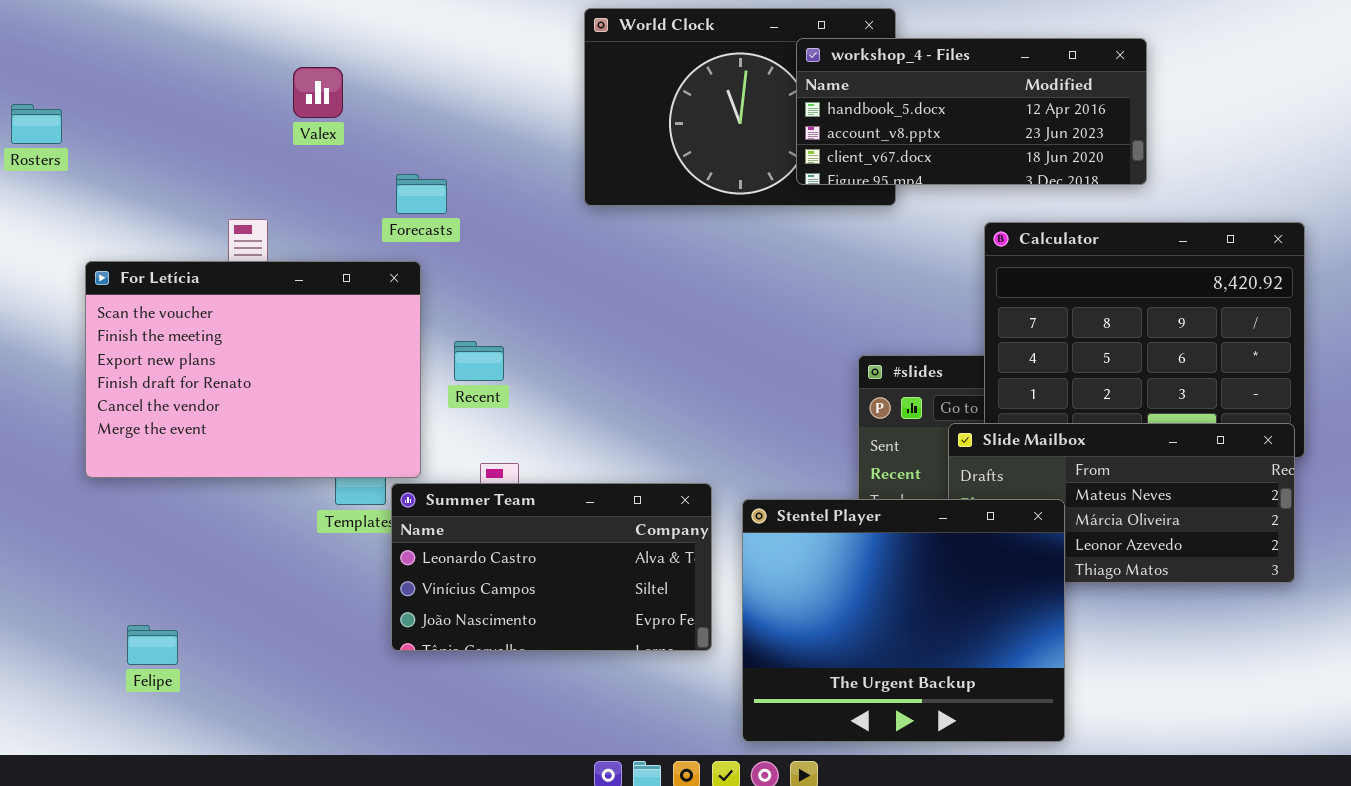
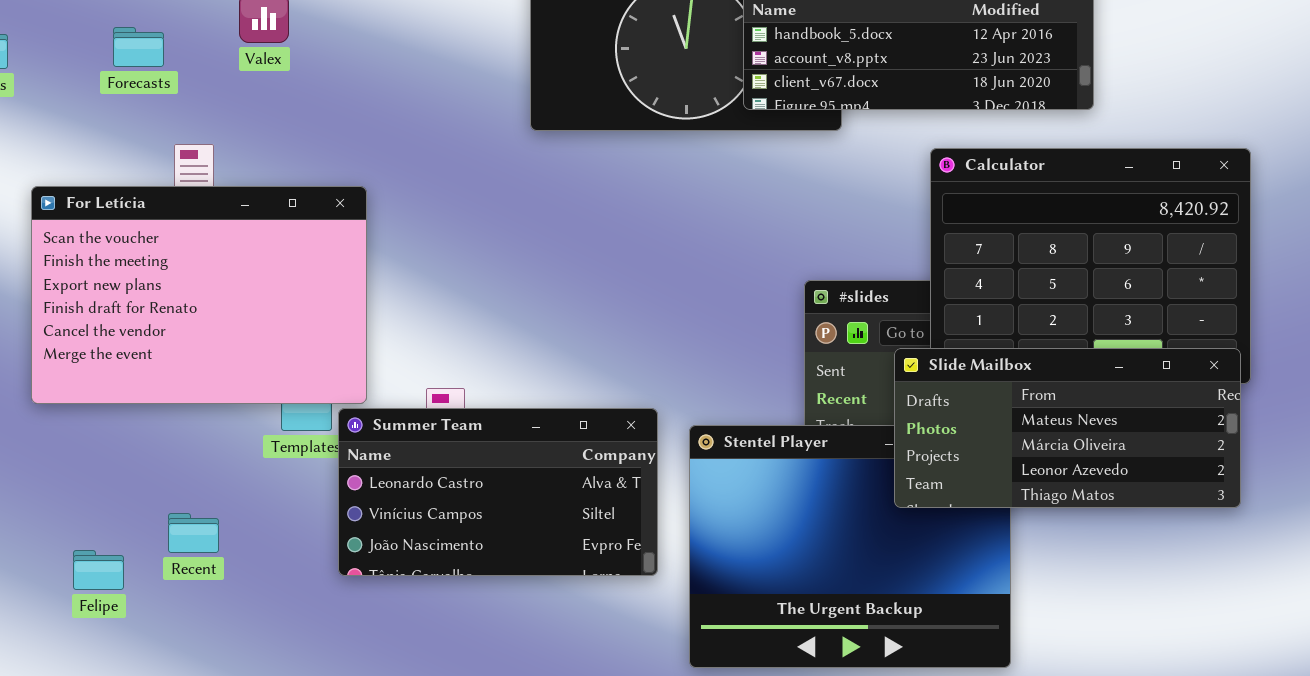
Forecasts: [396,174,447,214] -> [113,27,164,67], moved
Recent: [454,341,504,381] -> [168,513,219,553], moved
Slide Mailbox: [948,423,1295,583] -> [894,348,1241,508], raised

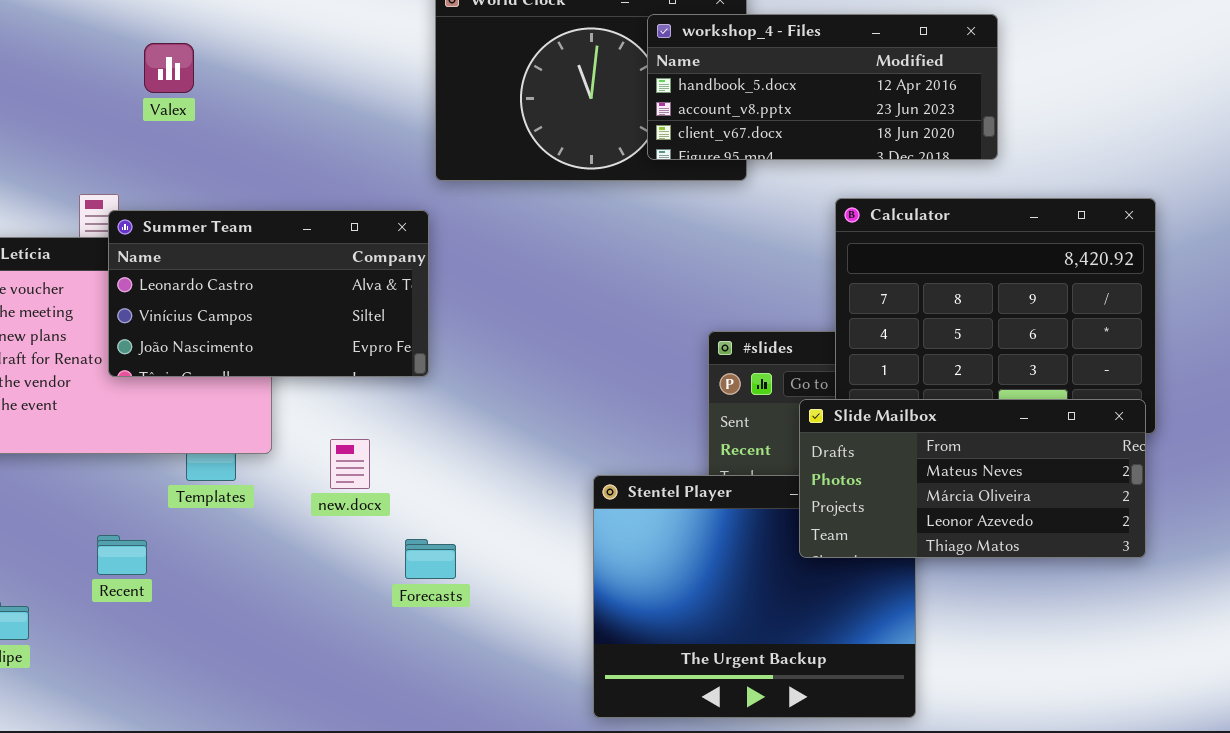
Forecasts: [113,27,164,67] -> [405,539,456,579], moved
Summer Team: [338,408,658,576] -> [108,210,429,377], moved
Recent: [168,513,219,553] -> [97,535,147,575], moved

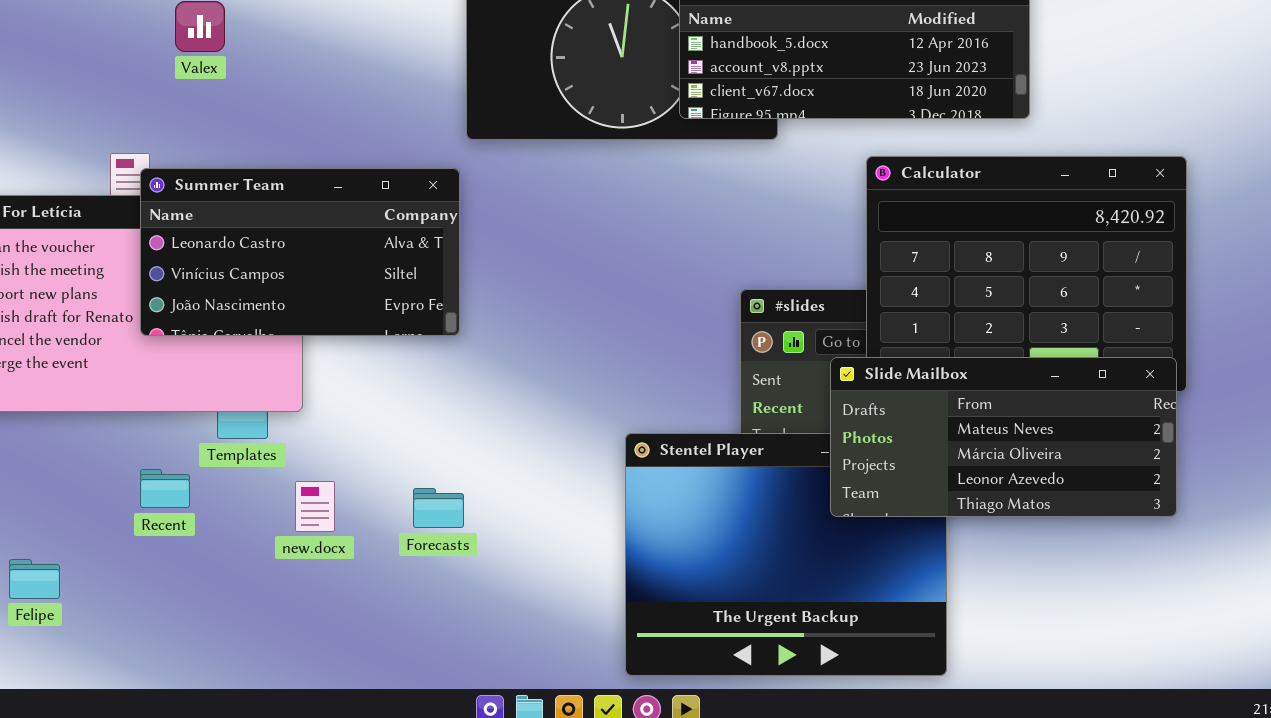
new.docx: [330,439,370,489] -> [295,481,335,532], moved
Recent: [97,535,147,575] -> [140,469,190,508], moved
Forecasts: [405,539,456,579] -> [413,488,464,528], moved

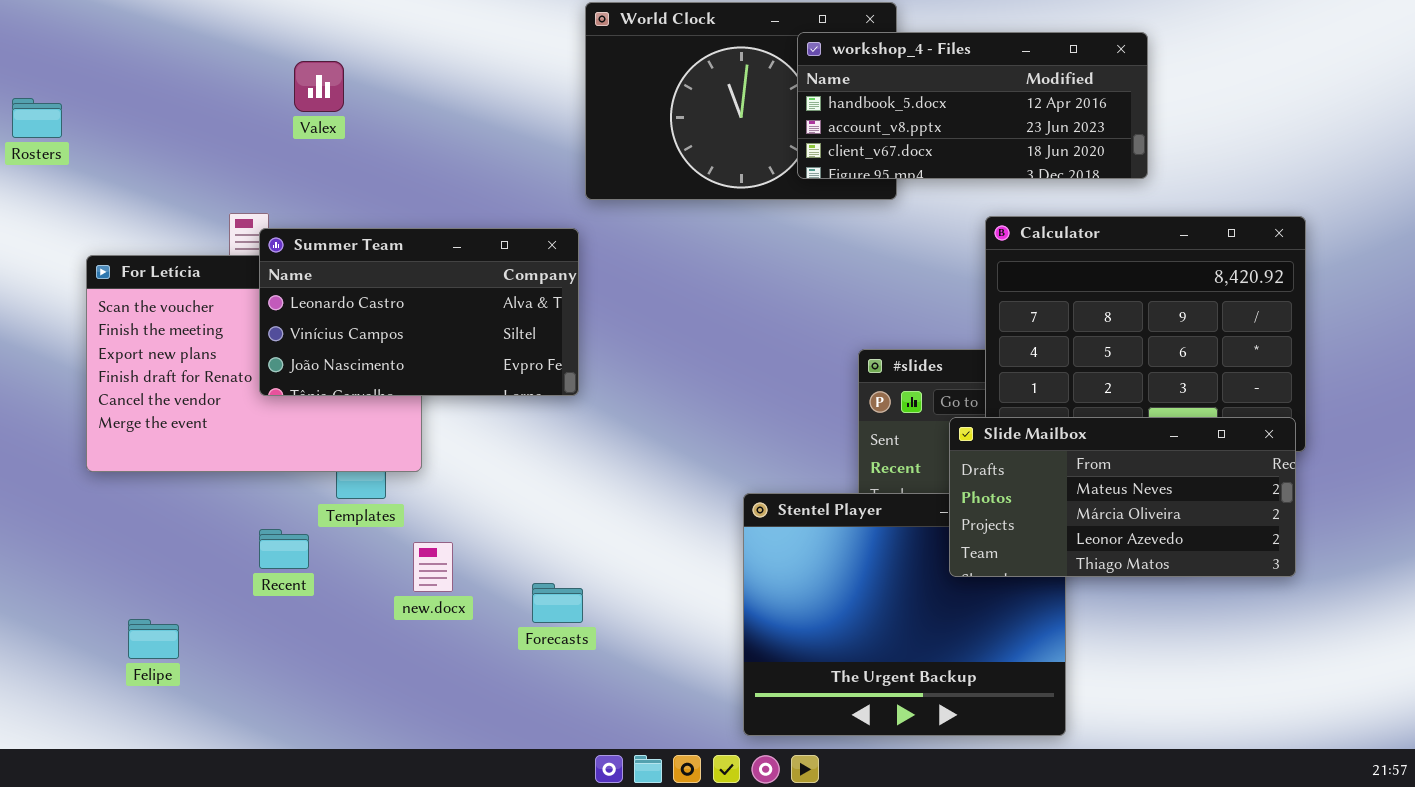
Forecasts: [413,488,464,528] -> [532,583,583,623], moved

